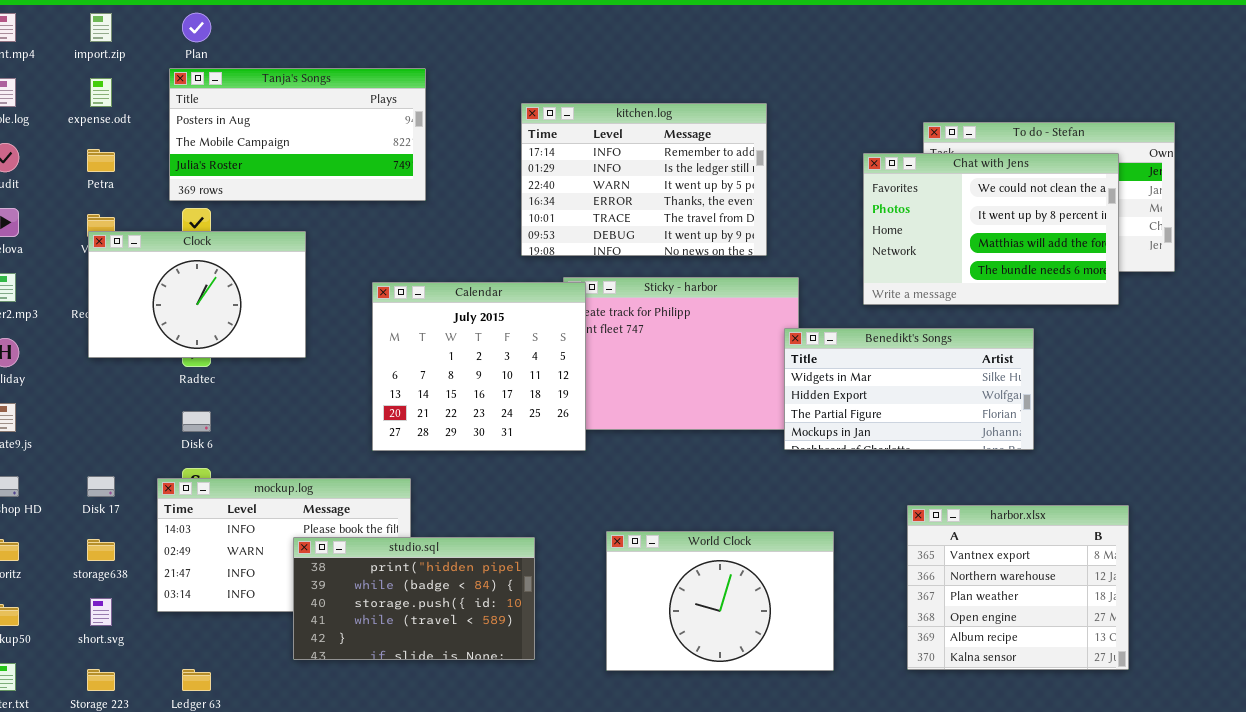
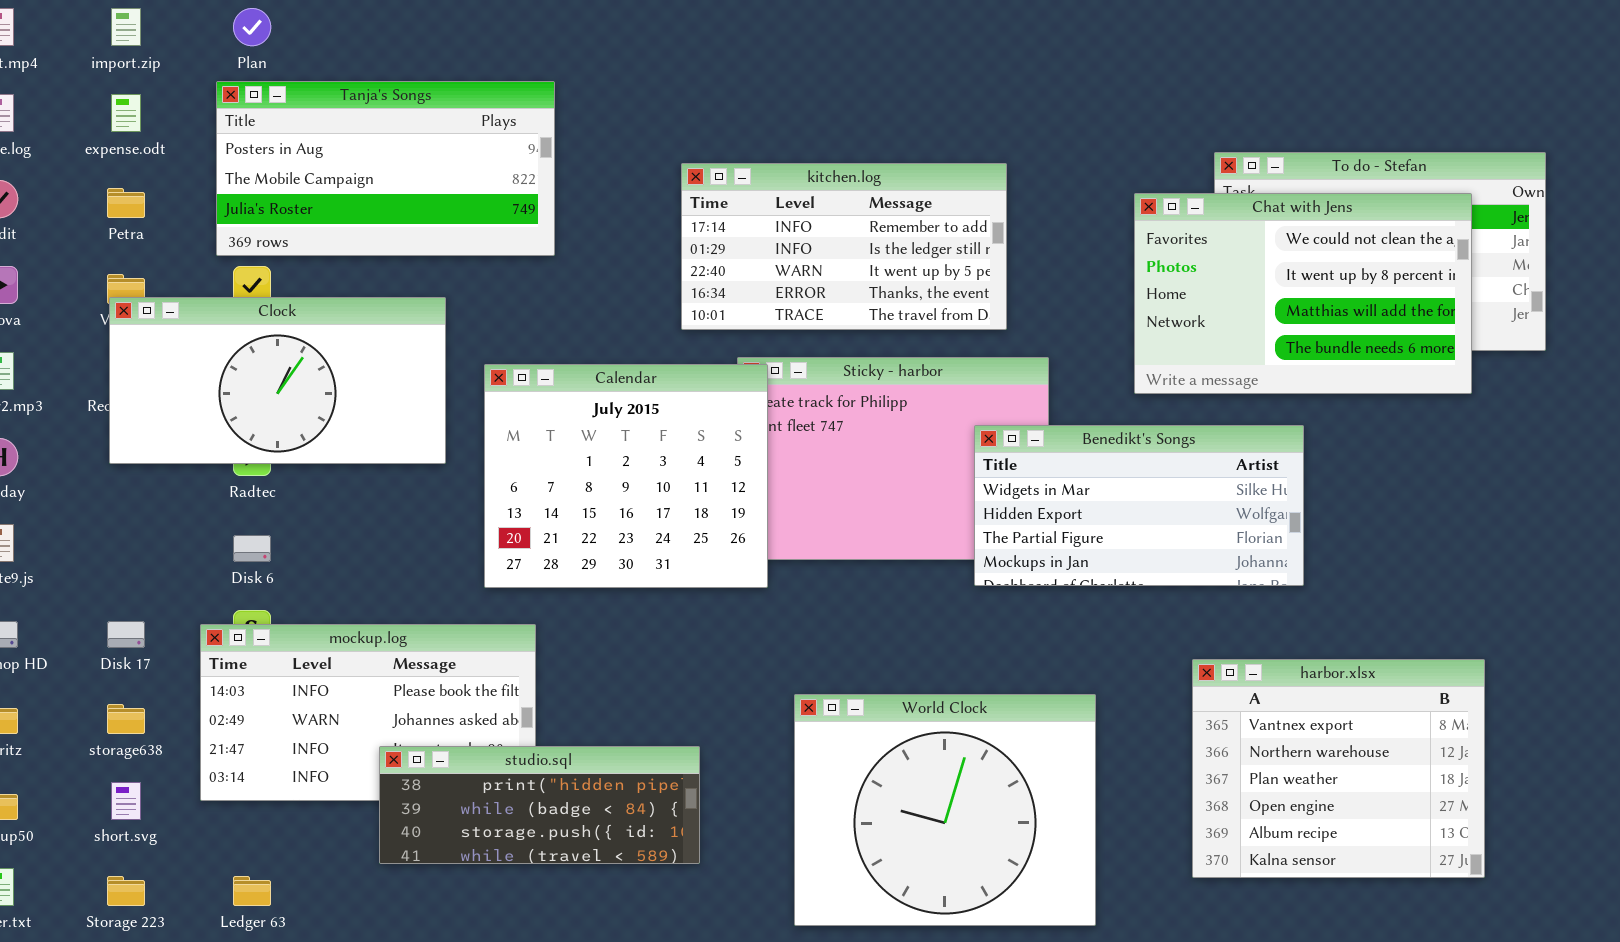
kitchen.log: [521,103,767,256] -> [681,163,1007,330], resized
Clock: [88,231,306,358] -> [109,297,446,464], resized
Benedikt's Songs: [784,328,1034,450] -> [974,425,1304,586], moved
World Clock: [606,531,834,671] -> [794,694,1096,926], resized
studio.sql: [293,537,535,660] -> [379,746,700,864], resized

